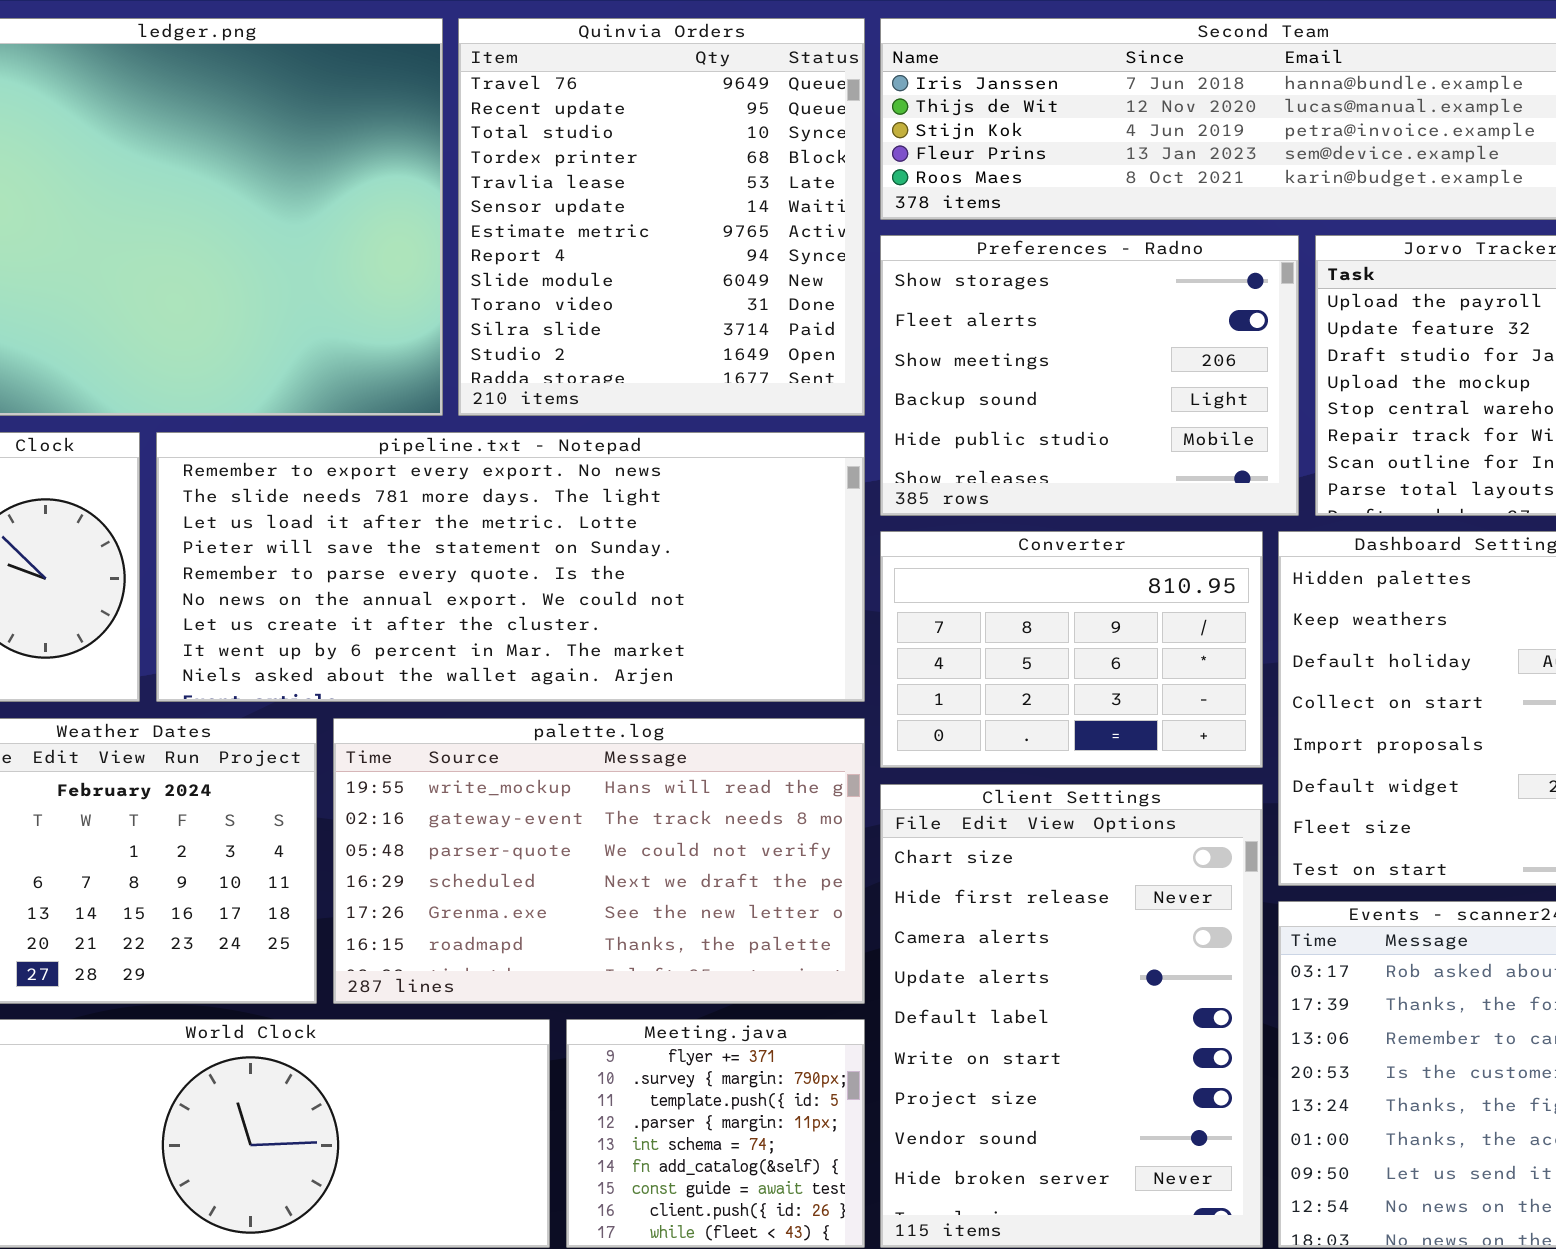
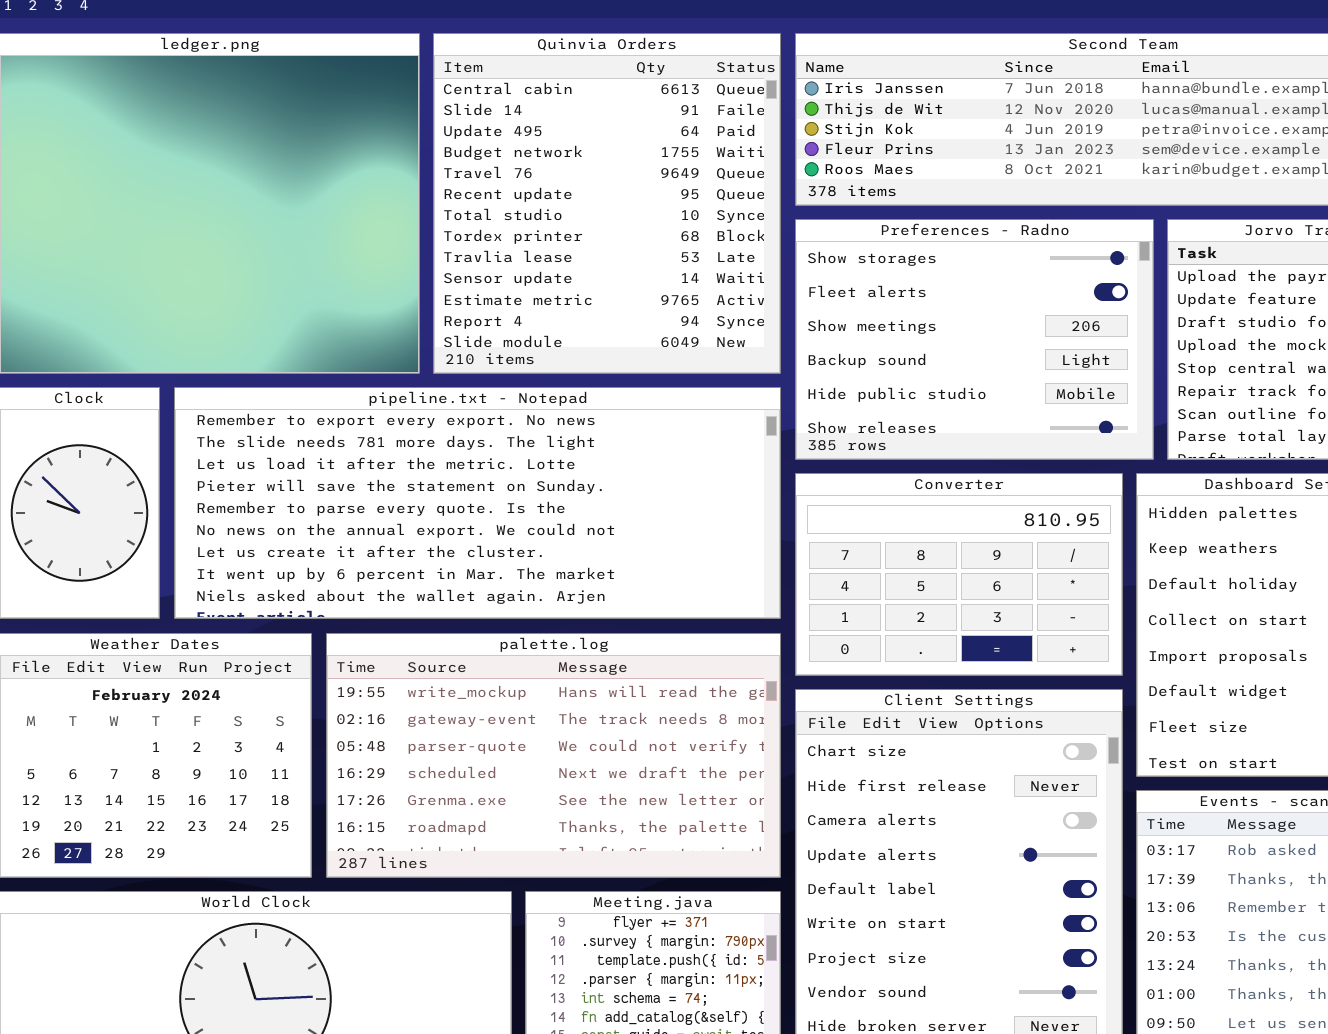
Quinvia Orders: [458,18,865,416] -> [433,33,781,374], scrolled up 4 rows

